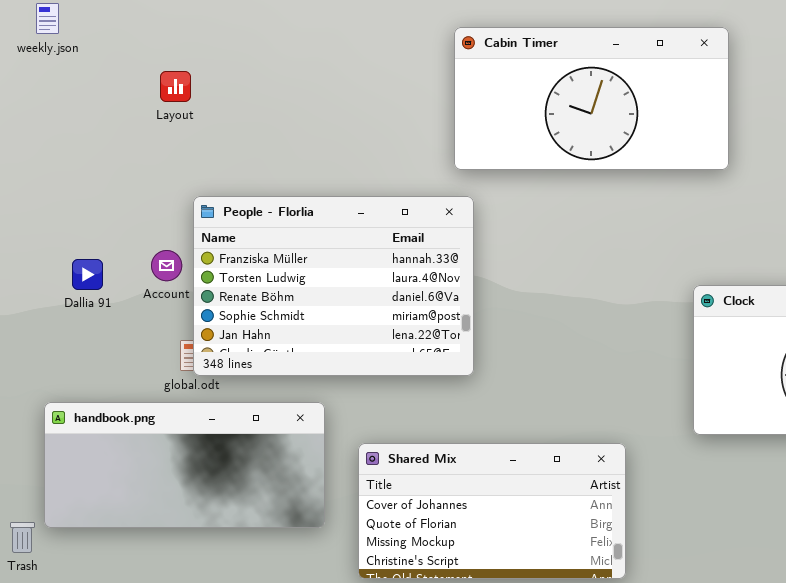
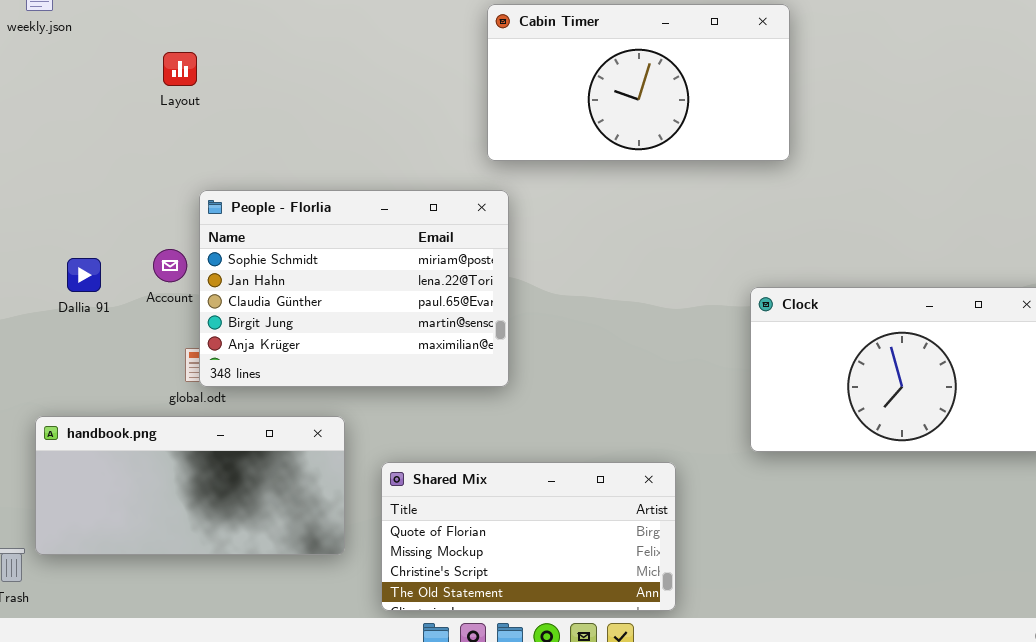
People - Florlia: [193,196,474,376] -> [199,190,509,387], scrolled down 3 rows
Shared Mix: [358,443,626,579] -> [381,462,676,611], scrolled down 1 row

